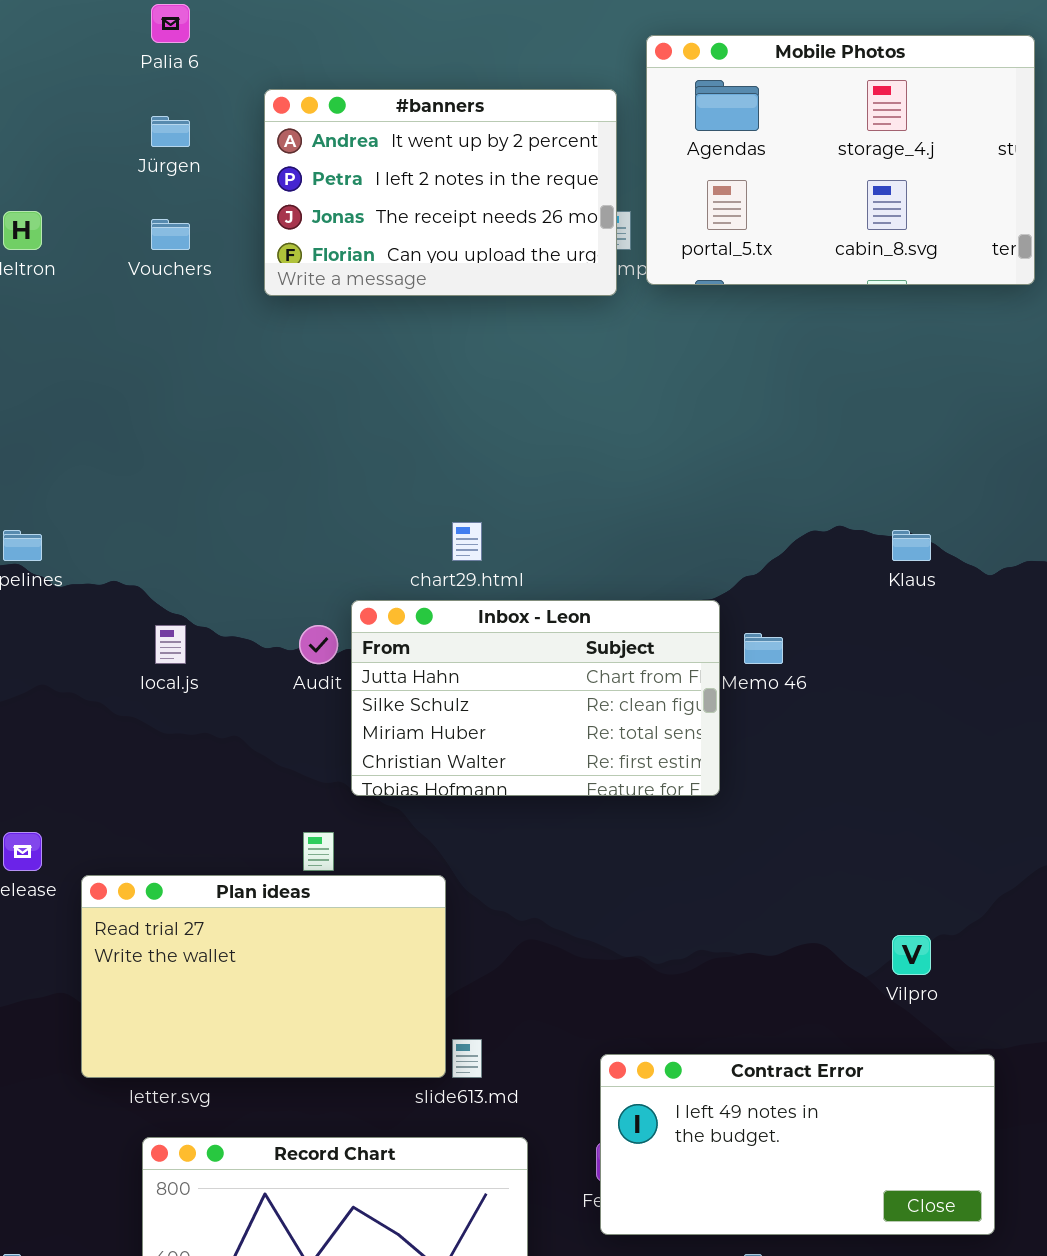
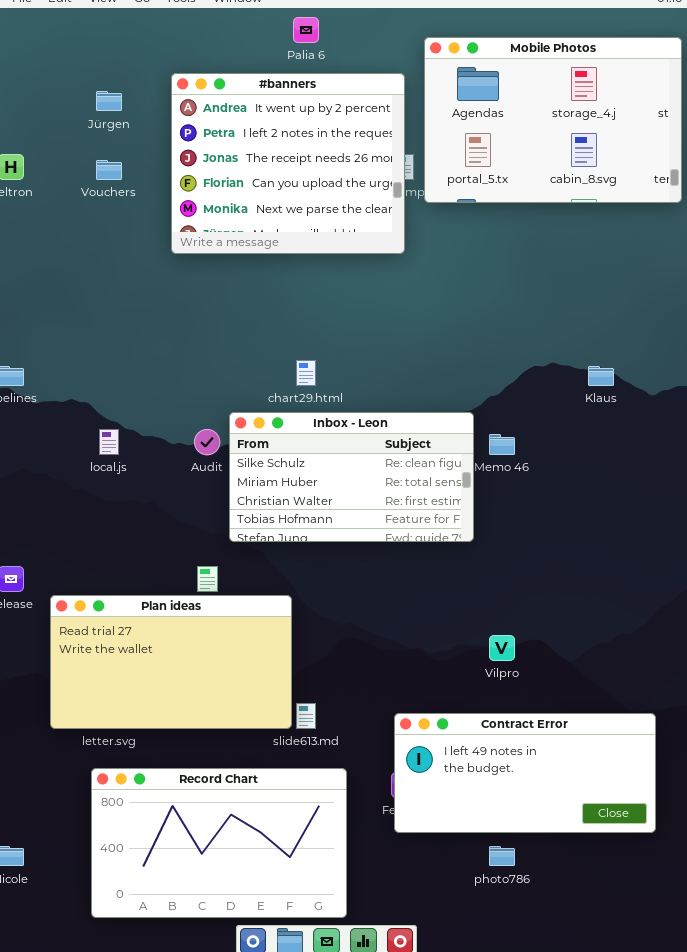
Palia 6: [151,4,190,43] -> [293,17,319,43], moved
#banners: [264,89,617,296] -> [171,73,405,254], resized
Inbox - Leon: [351,600,720,796] -> [229,412,474,542], scrolled down 1 row
Vilpro: [892,935,931,975] -> [489,635,515,661], moved

